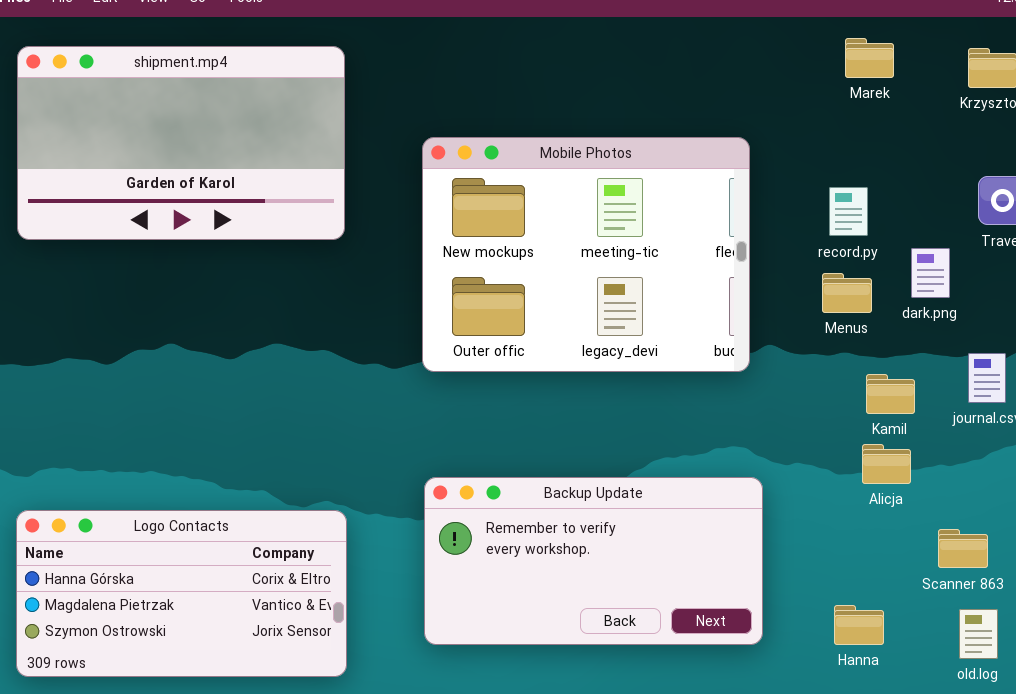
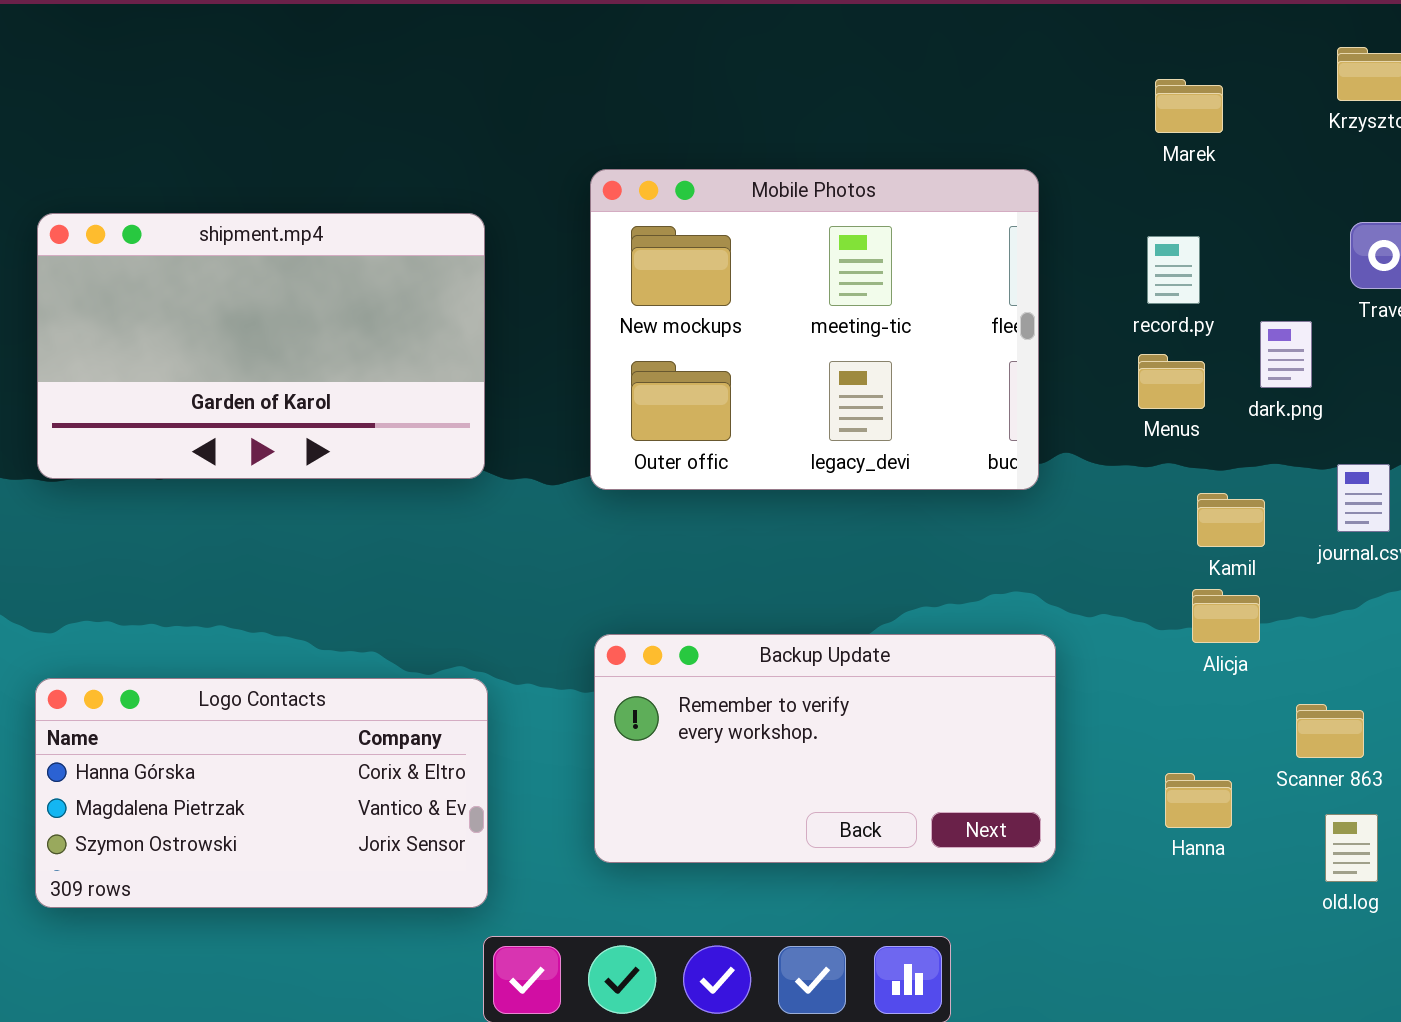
Marek: [845,38,894,78] -> [1155,79,1223,133], moved
shipment.mp4: [17,46,345,240] -> [37,213,485,479], moved
Hanna: [834,605,884,645] -> [1165,773,1232,828], moved

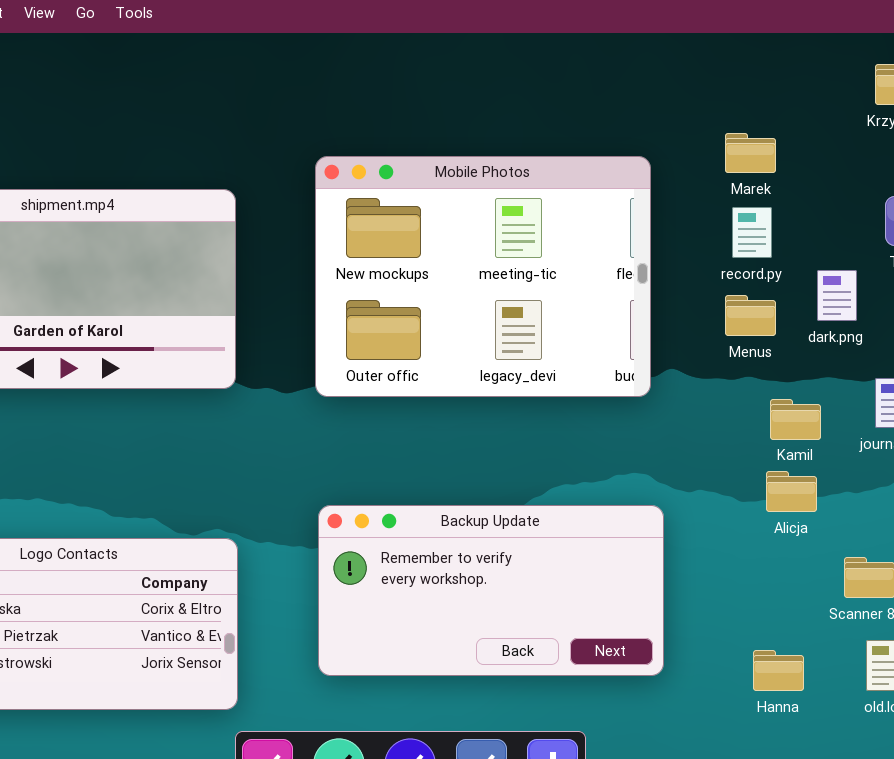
Marek: [1155,79,1223,133] -> [725,133,776,173], moved
Hanna: [1165,773,1232,828] -> [753,650,804,691], moved

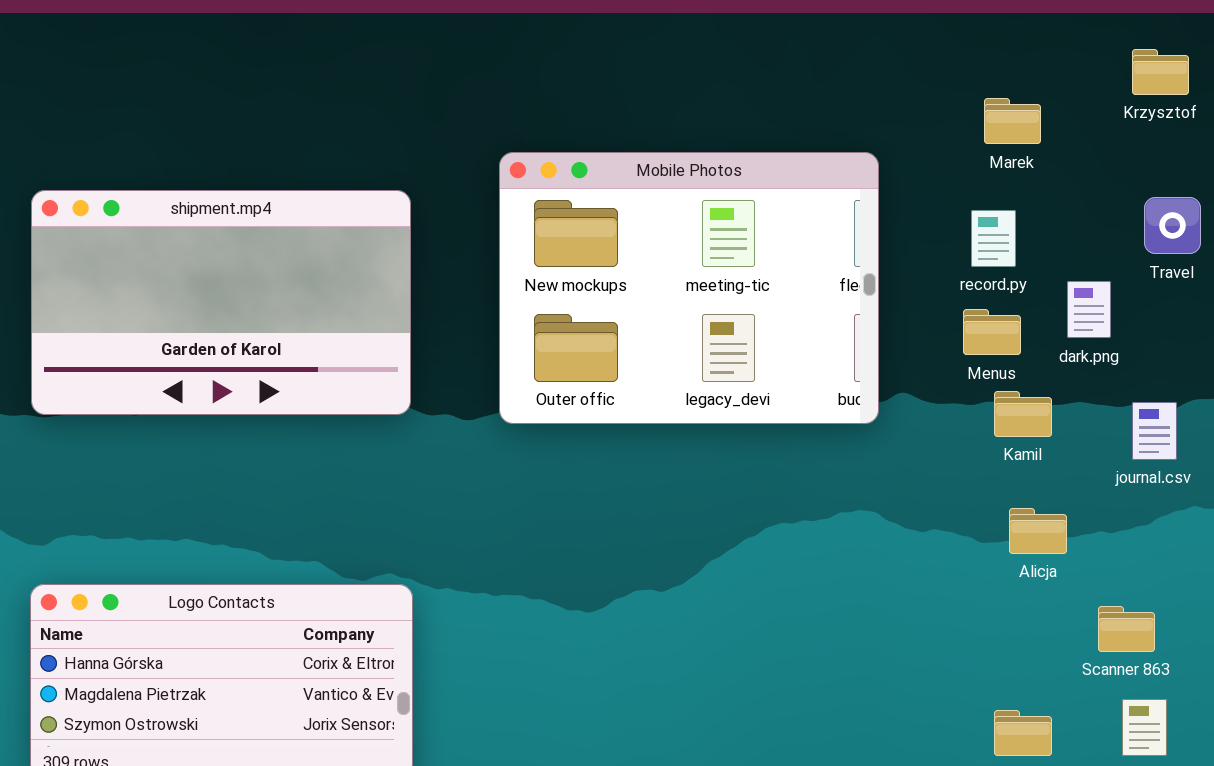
Marek: [725,133,776,173] -> [984,98,1041,144], moved
Kamil: [770,399,821,440] -> [994,391,1052,437], moved
Backup Update: [318,505,664,676] -> none, closed

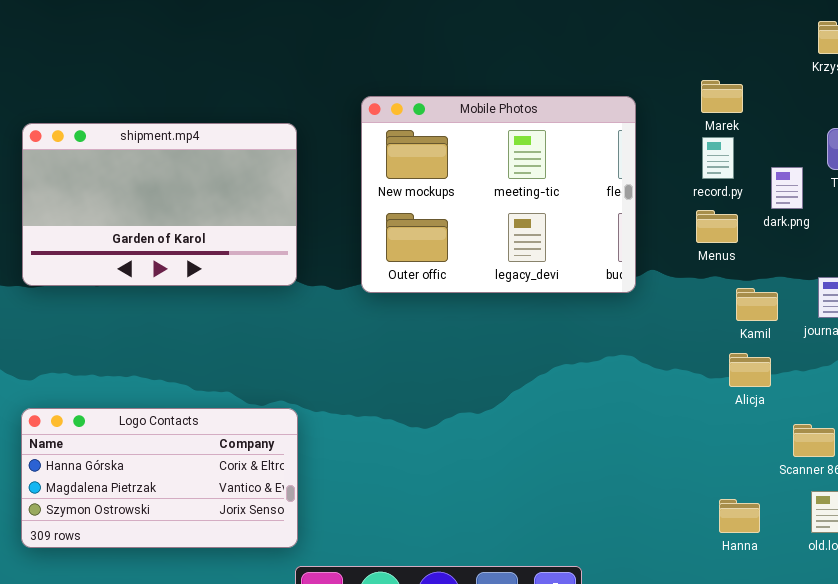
Marek: [984,98,1041,144] -> [701,80,743,113], moved
dark.png: [1067,281,1111,338] -> [771,167,803,209], moved
Kamil: [994,391,1052,437] -> [736,288,778,321], moved

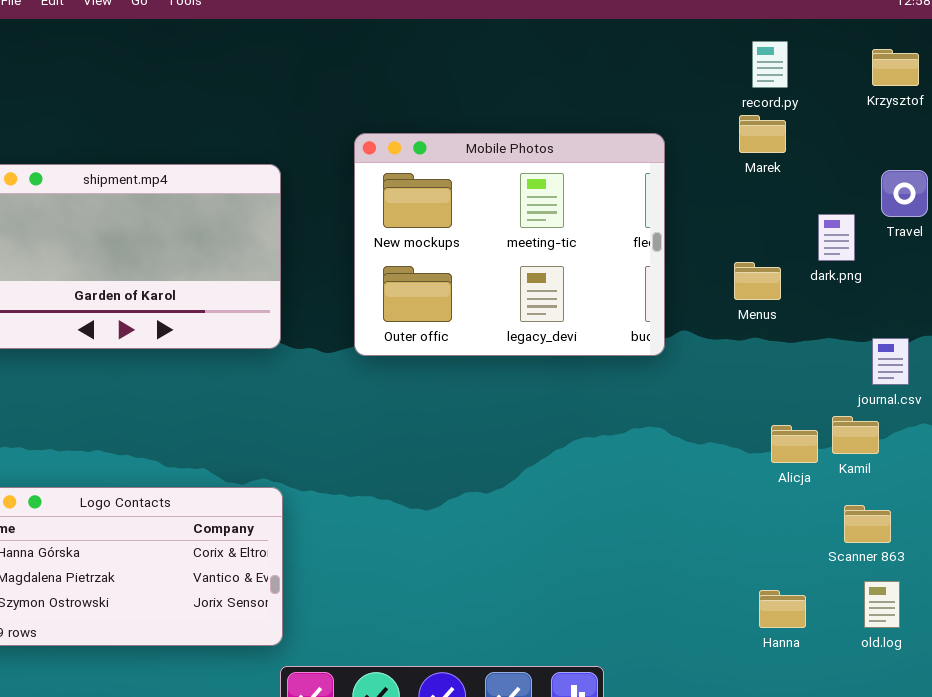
record.py: [702,137,734,179] -> [752,41,788,88], moved
Kamil: [736,288,778,321] -> [832,416,879,454], moved

